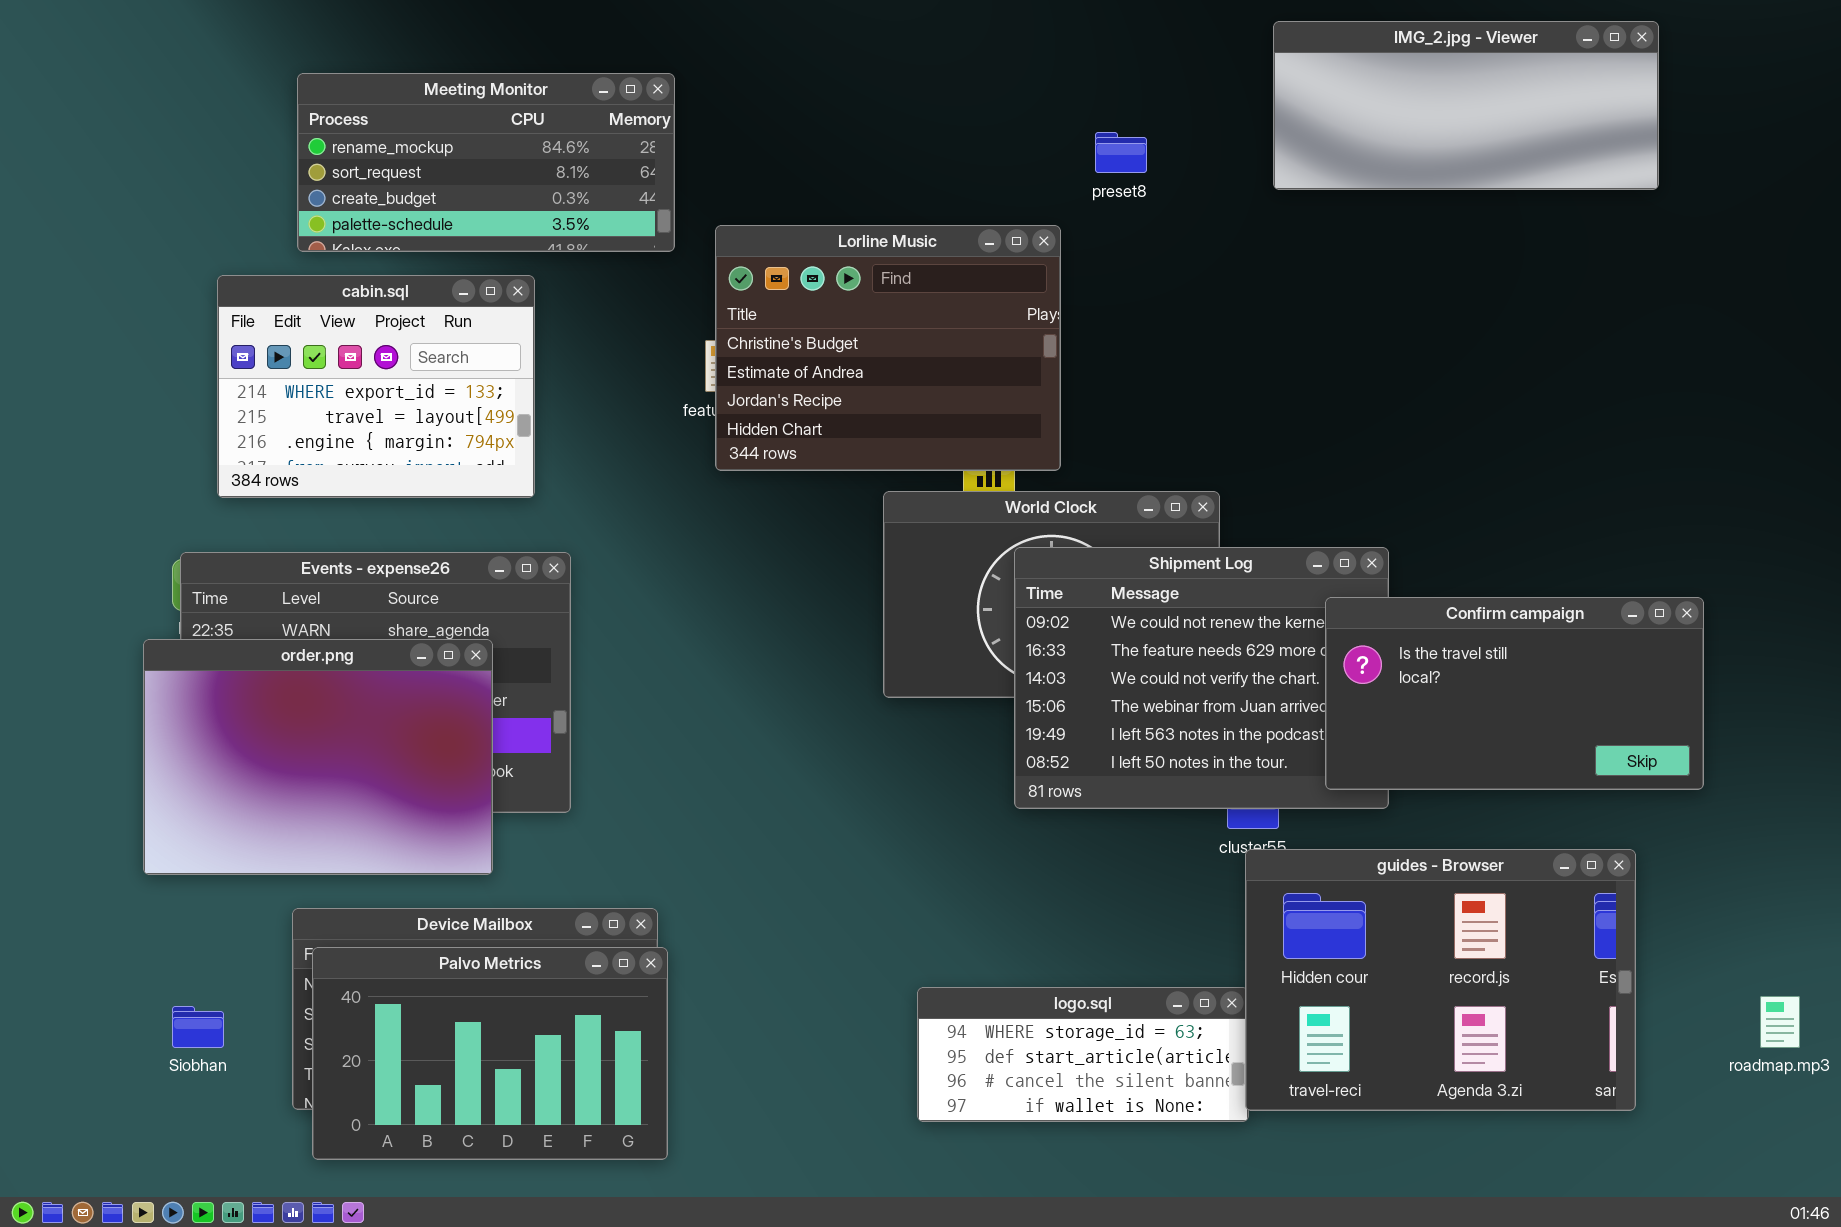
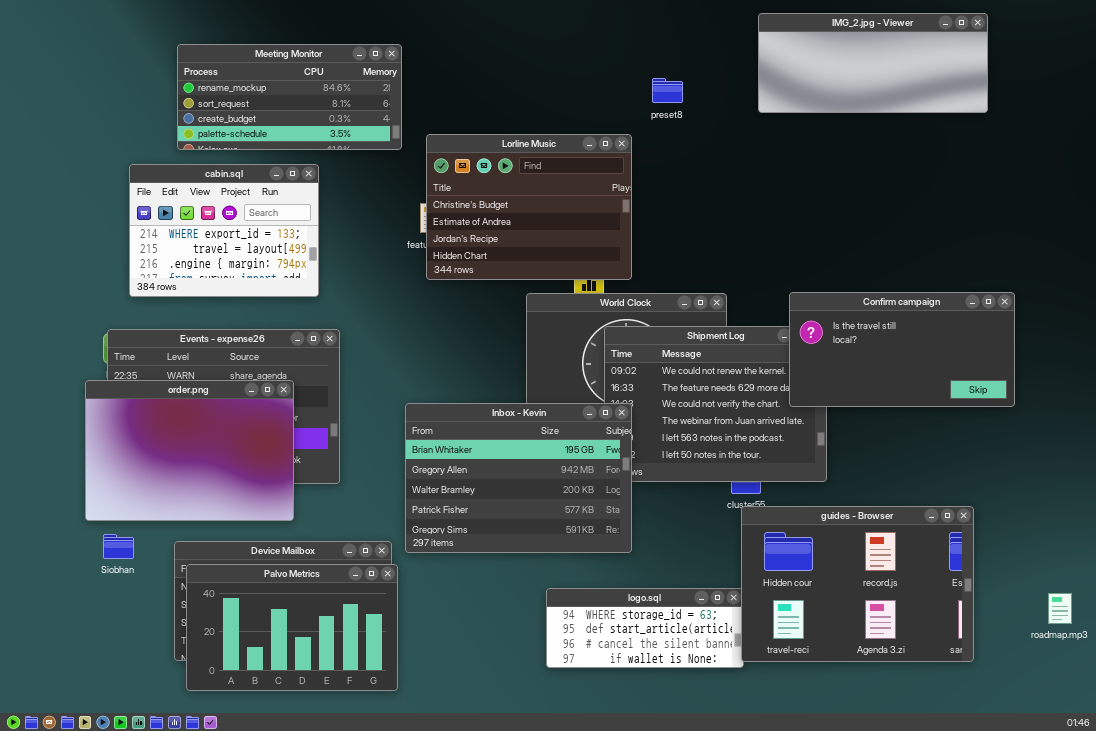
Confirm campaign: [1325,597,1704,790] -> [789,292,1015,407], moved
Inbox - Kevin: none -> [405,403,632,553], opened
Siobhan: [172,1006,224,1048] -> [103,534,134,559], moved

